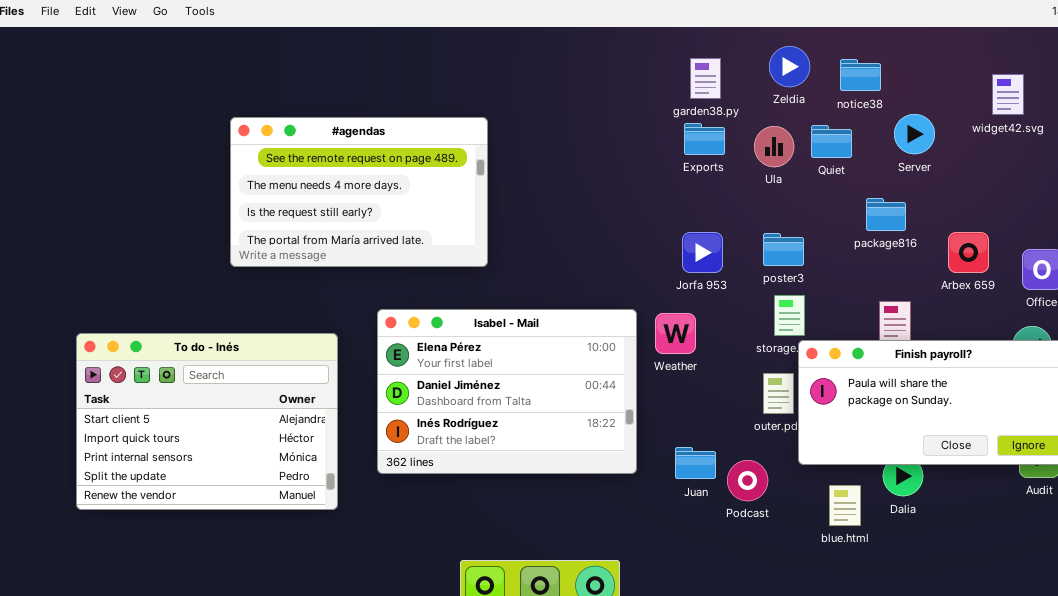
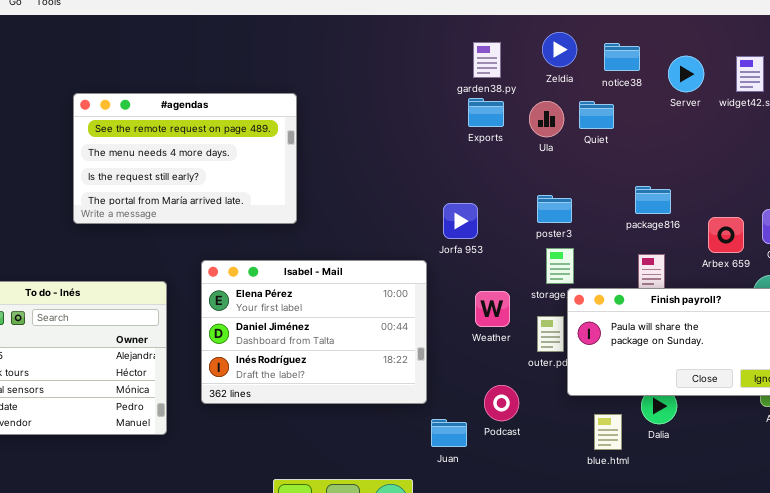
Server: [894,114,935,154] -> [668,56,704,92], moved
package816: [866,198,906,231] -> [635,186,671,214], moved
Jorfa 953: [682,232,723,273] -> [443,203,478,239], moved
Arbex 659: [948,232,989,273] -> [708,217,744,253], moved
Weather: [655,313,696,354] -> [475,291,510,327], moved
Juan: [675,447,716,479] -> [431,419,467,447], moved
Podcast: [727,460,768,501] -> [484,385,519,421], moved

